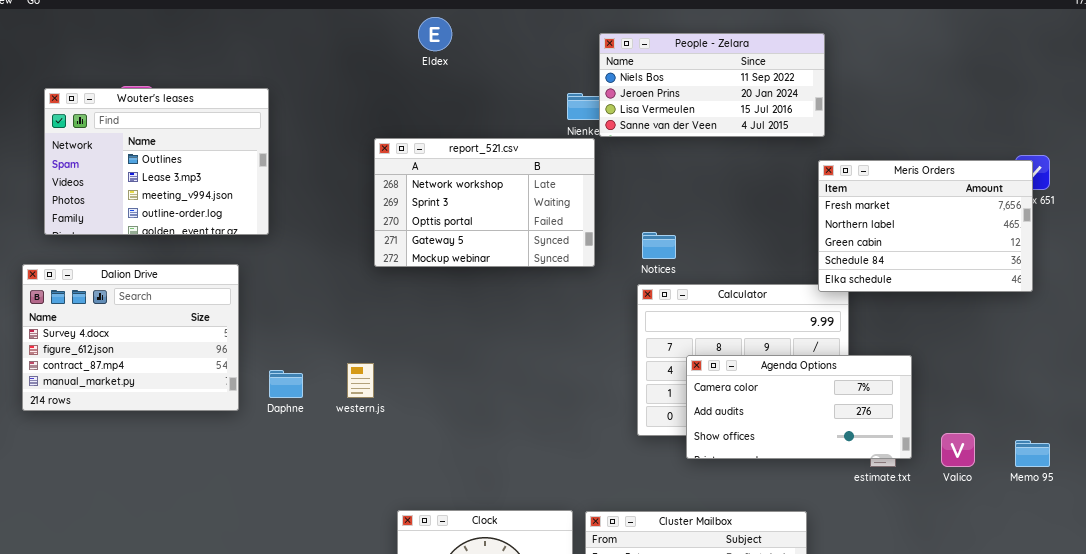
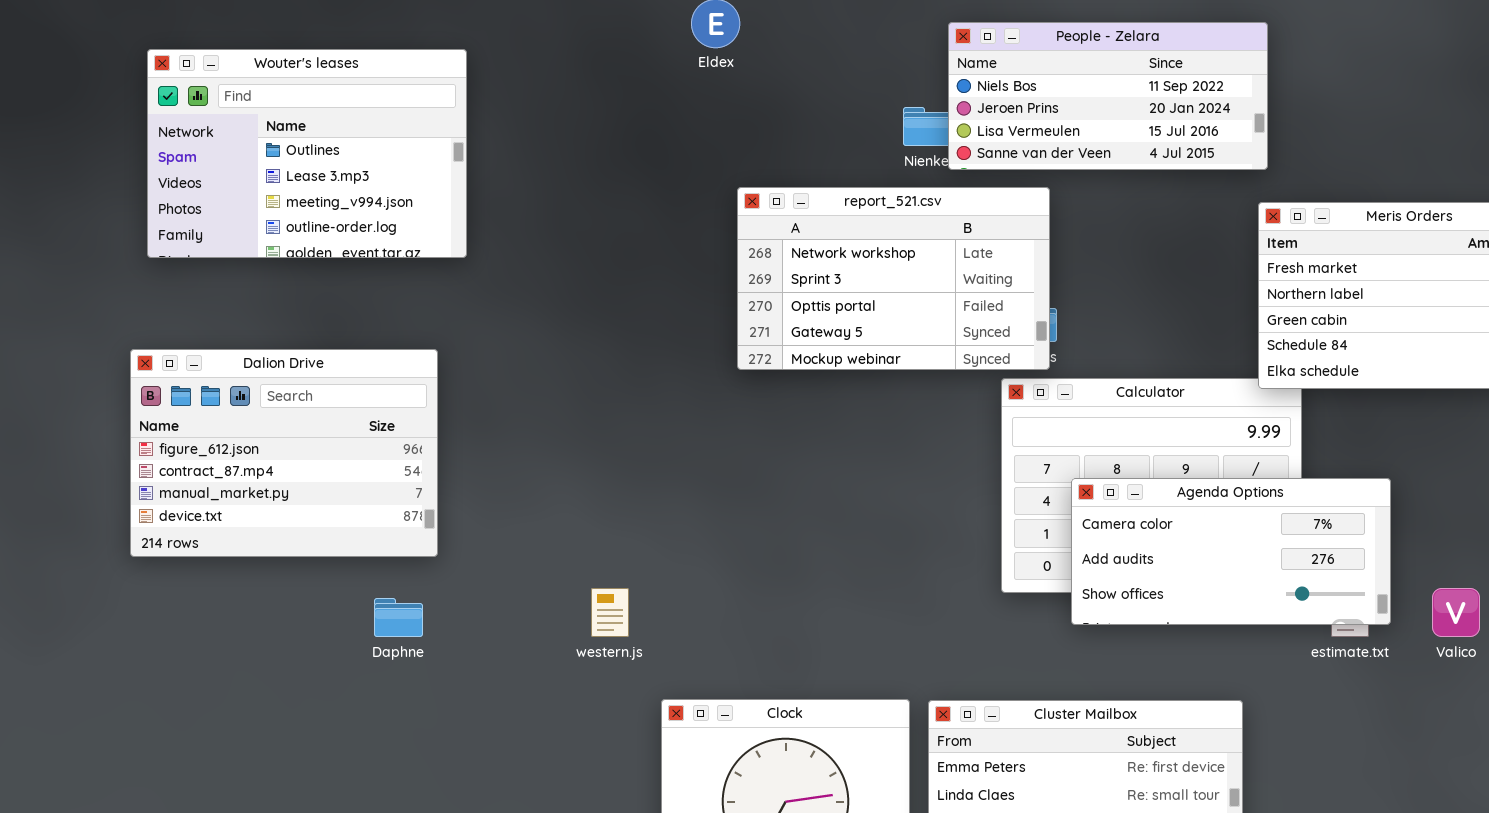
Wouter's leases: [44,88,269,235] -> [147,49,467,258], moved
report_521.csv: [374,138,595,267] -> [737,187,1050,370], moved
Dalion Drive: [22,264,239,411] -> [130,349,438,557], scrolled down 1 row
western.js: [347,363,374,398] -> [591,588,629,637], moved
Daphne: [269,370,303,398] -> [374,598,423,637], moved

